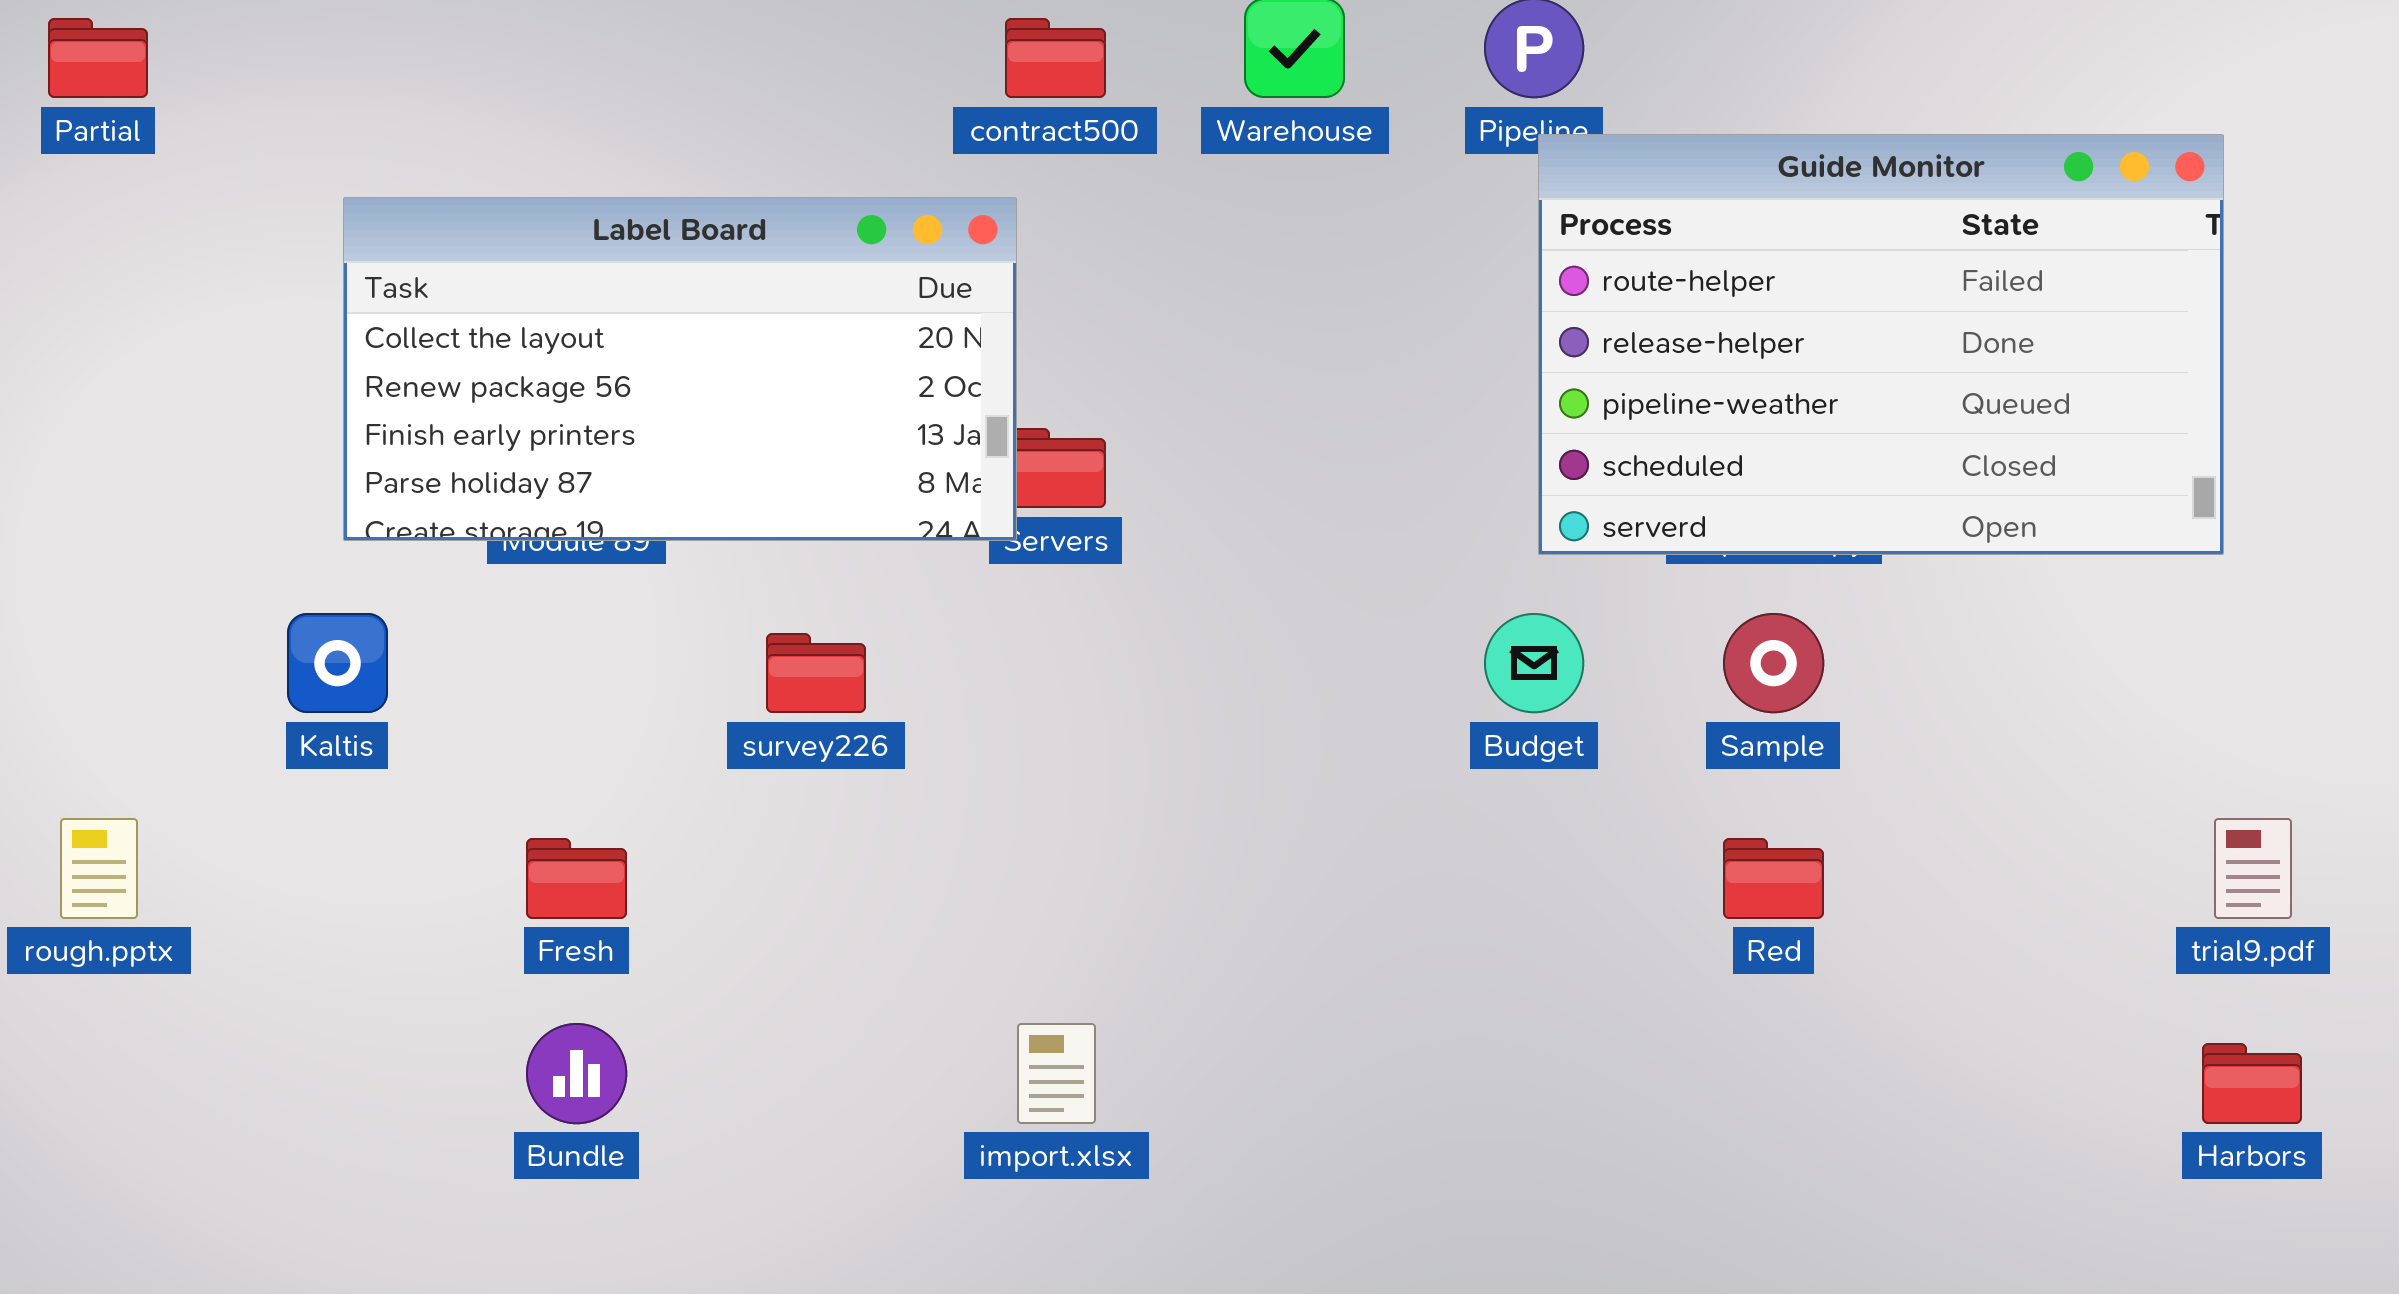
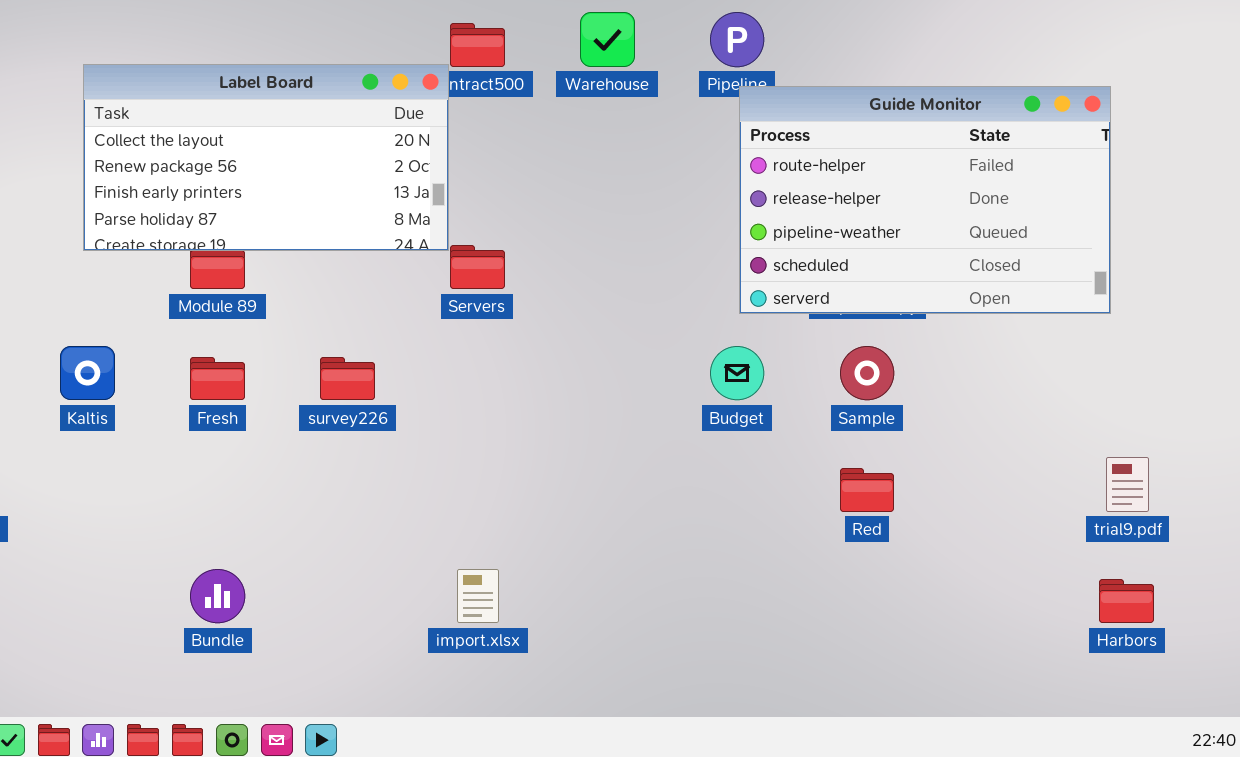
Label Board: [343,197,1017,541] -> [83,64,449,251], moved
Fresh: [526,838,627,919] -> [190,357,245,400], moved

